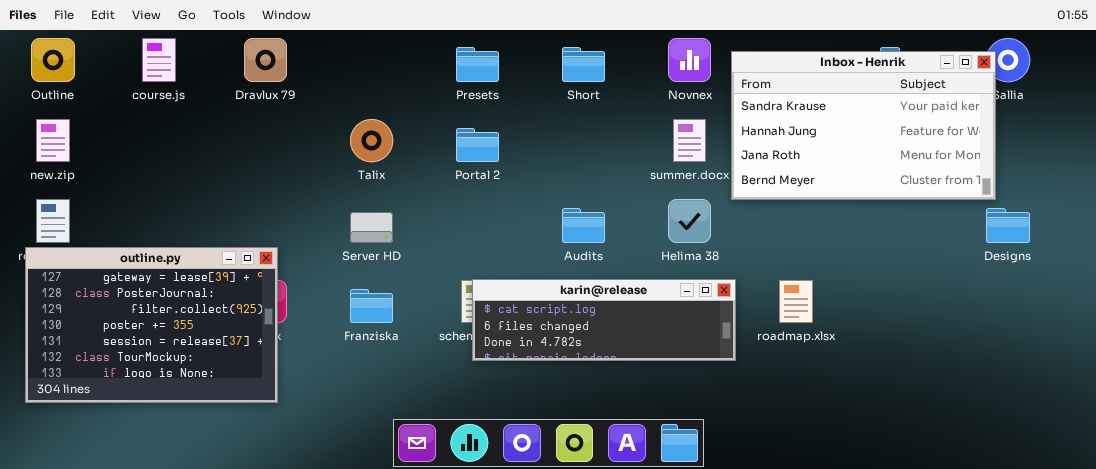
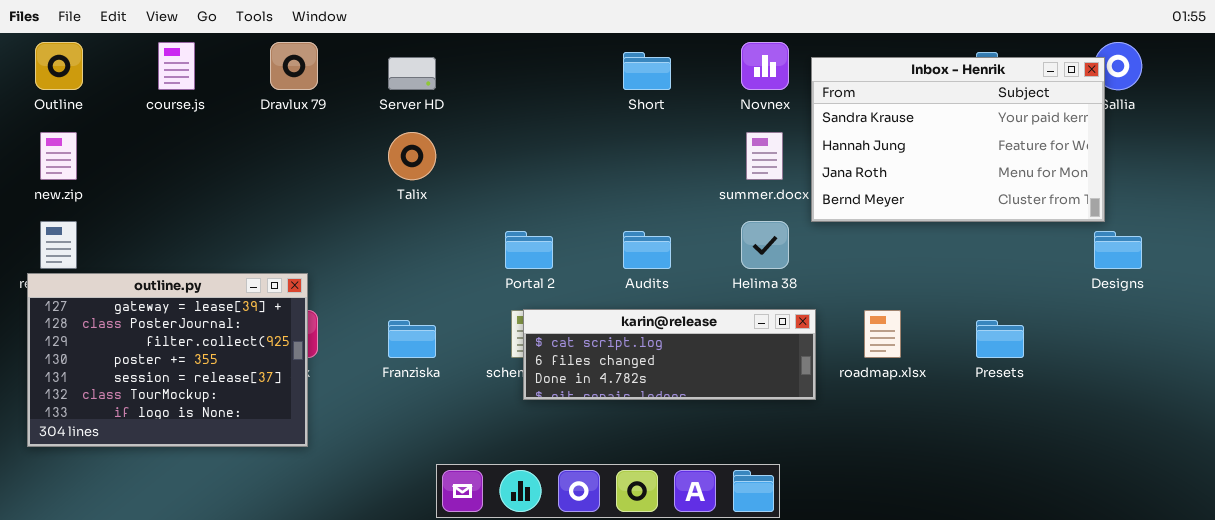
Presets: [456,47,499,82] -> [976,320,1024,358], moved
Portal 2: [456,128,499,162] -> [505,231,553,269], moved
Server HD: [350,212,393,243] -> [388,57,436,90], moved

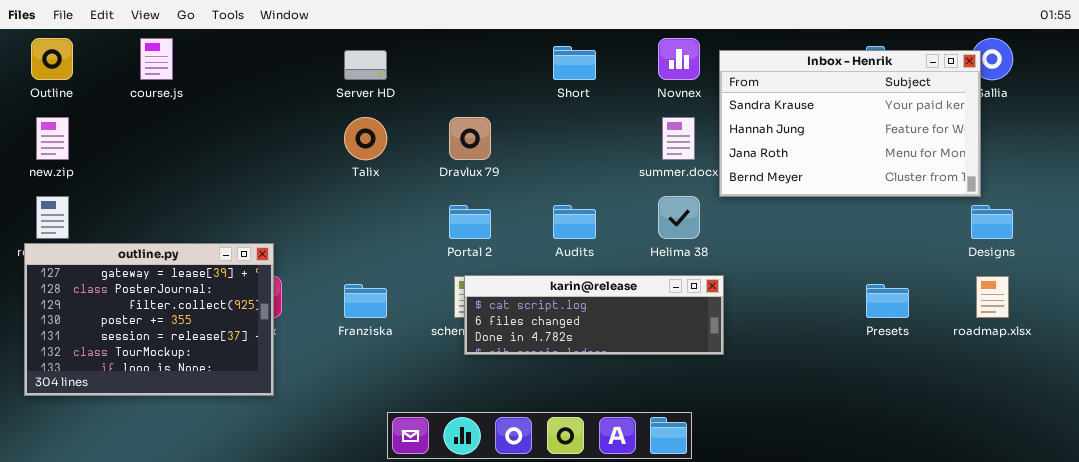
Dravlux 79: [270,42,318,90] -> [449,117,491,160], moved
roadmap.xlsx: [864,310,901,358] -> [976,276,1009,318], moved

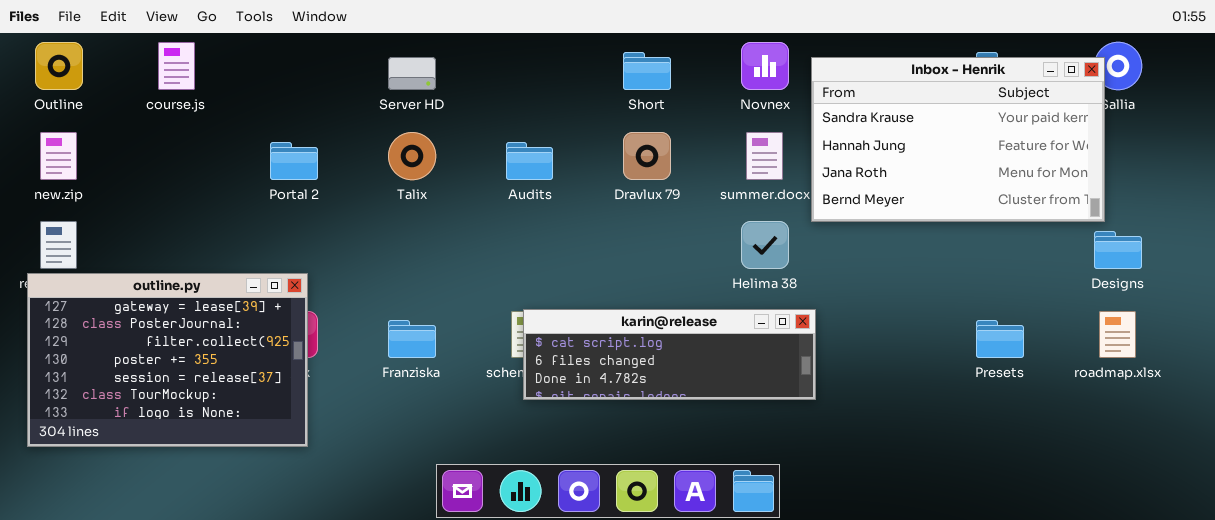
Dravlux 79: [449,117,491,160] -> [623,132,671,180], moved
Portal 2: [449,205,491,239] -> [270,142,318,180], moved
Audits: [553,205,596,239] -> [506,142,553,180], moved

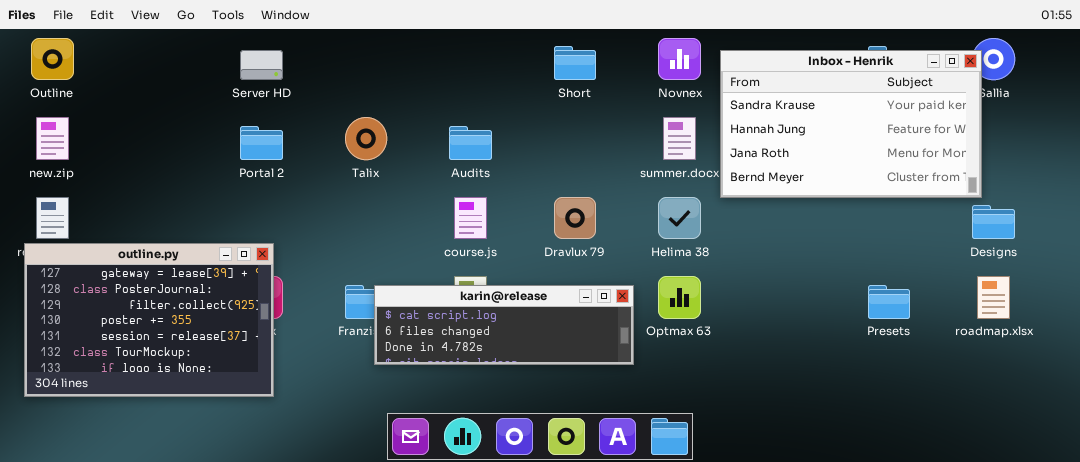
course.js: [158,42,195,90] -> [454,197,487,239], moved
Server HD: [388,57,436,90] -> [240,50,283,80], moved
Dravlux 79: [623,132,671,180] -> [554,197,596,239], moved
karin@release: [523,309,816,400] -> [374,285,634,365], moved

